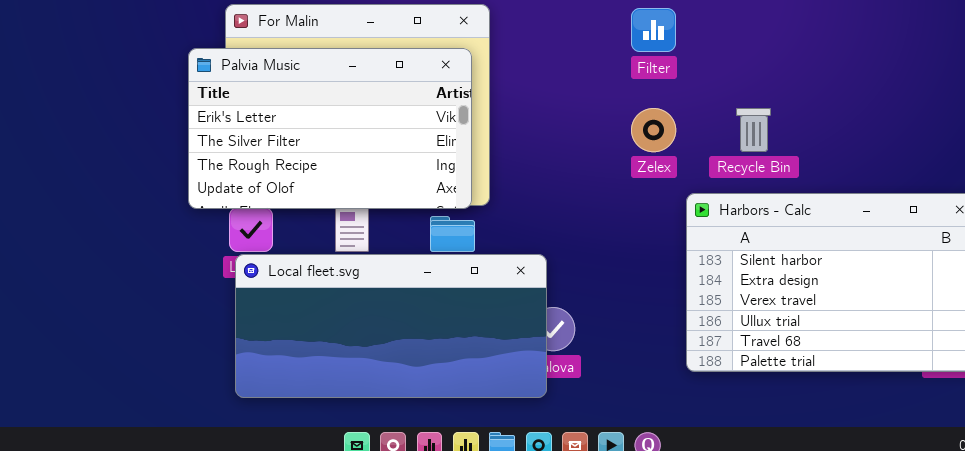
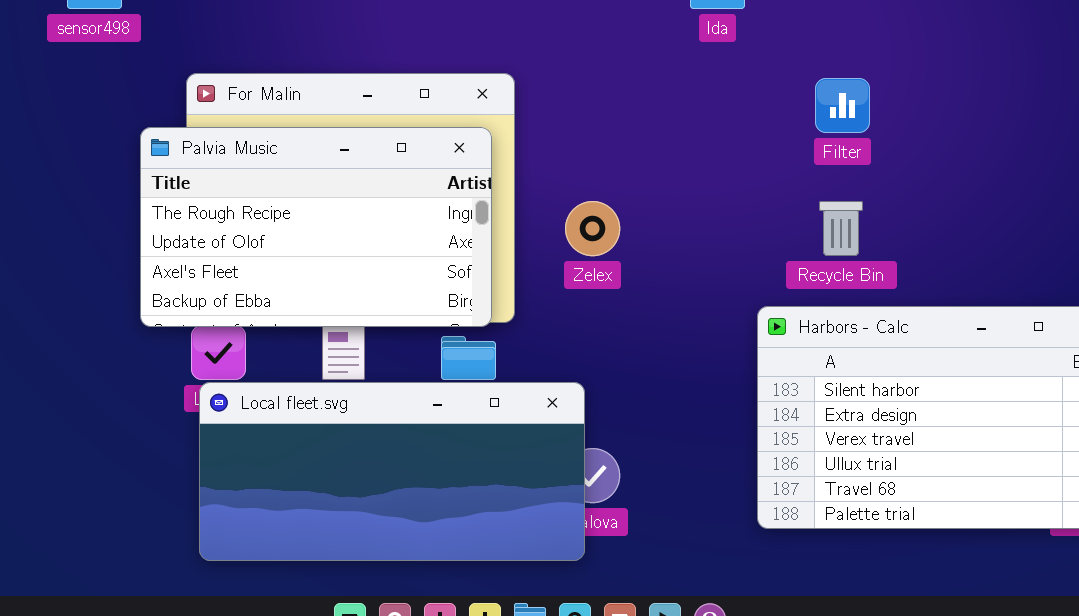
Filter: [631,8,676,52] -> [815,78,870,133], moved
Palvia Music: [188,48,472,209] -> [140,127,492,327], scrolled down 2 rows
Zelex: [631,108,676,152] -> [565,201,620,256], moved

